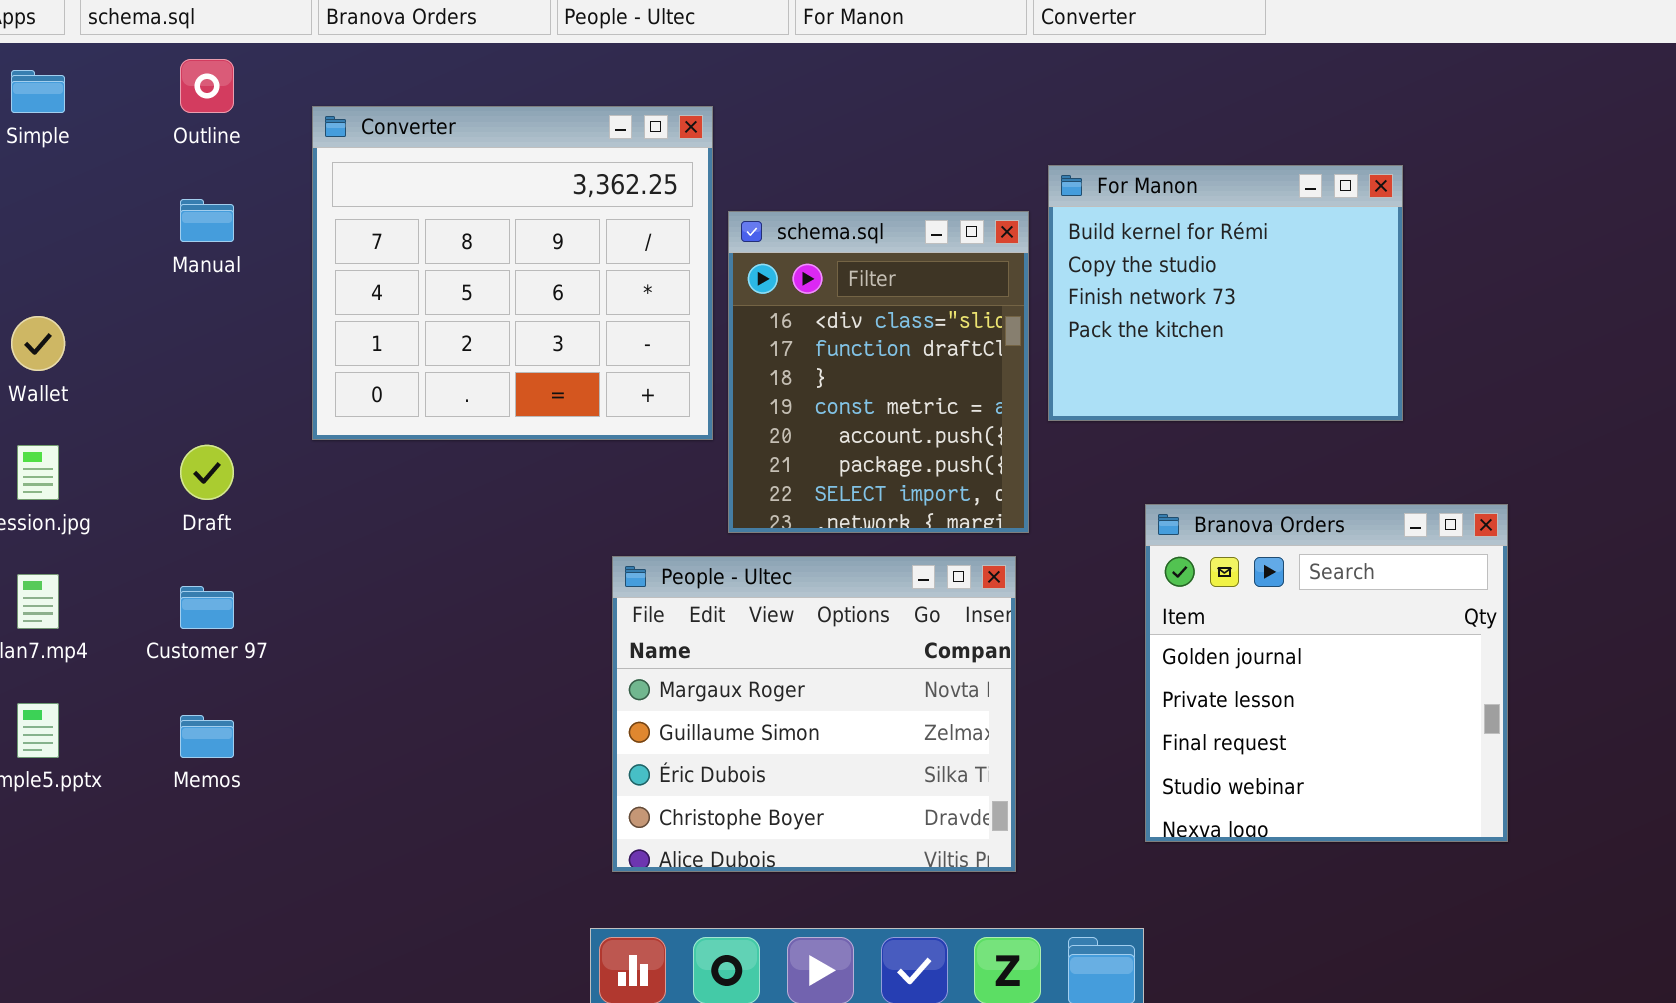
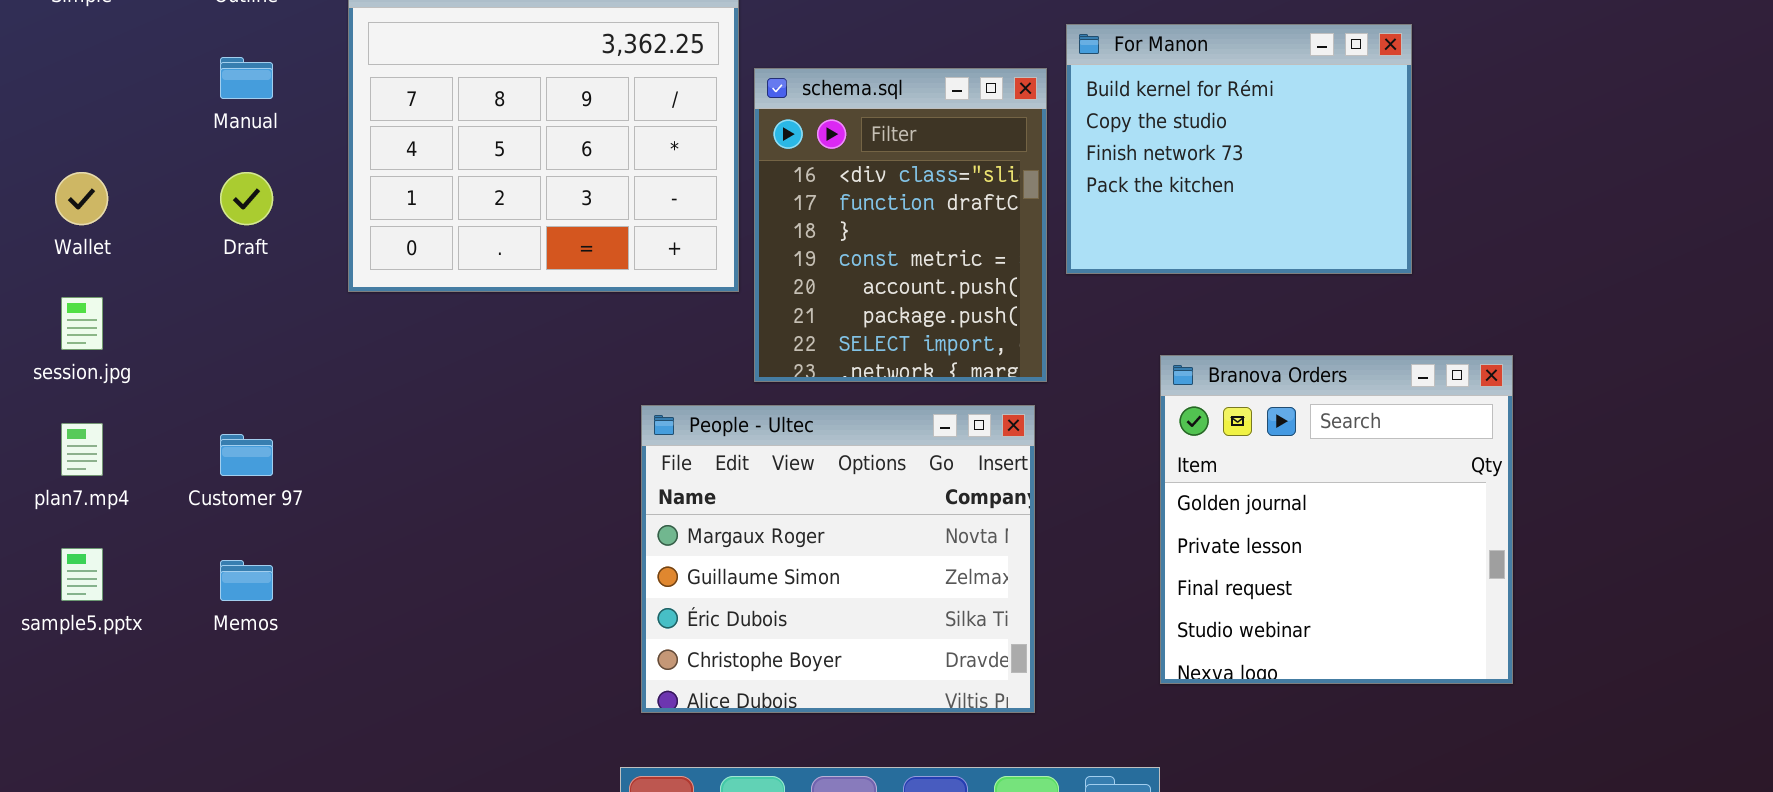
Draft: [180,445,234,500] -> [220,172,273,225], moved

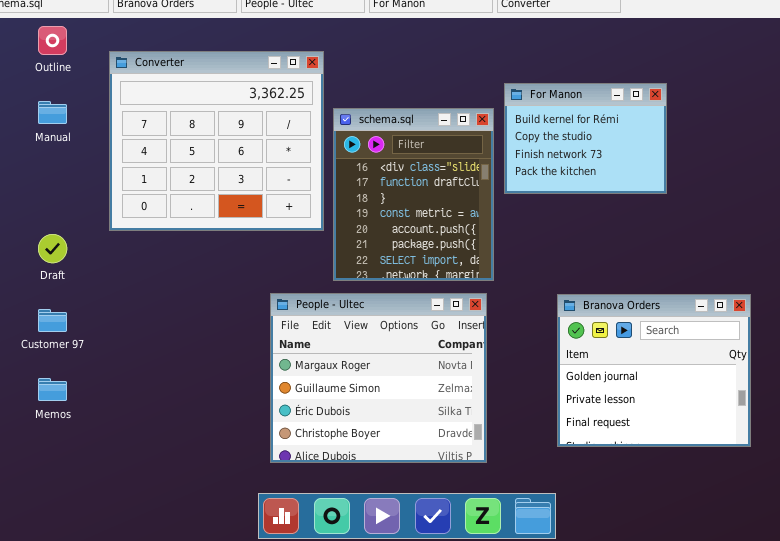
For Manon: [1066,24,1412,274] -> [504,83,667,194], resized
Draft: [220,172,273,225] -> [38,234,67,263], moved
Branova Orders: [1160,355,1513,684] -> [557,294,751,447], resized

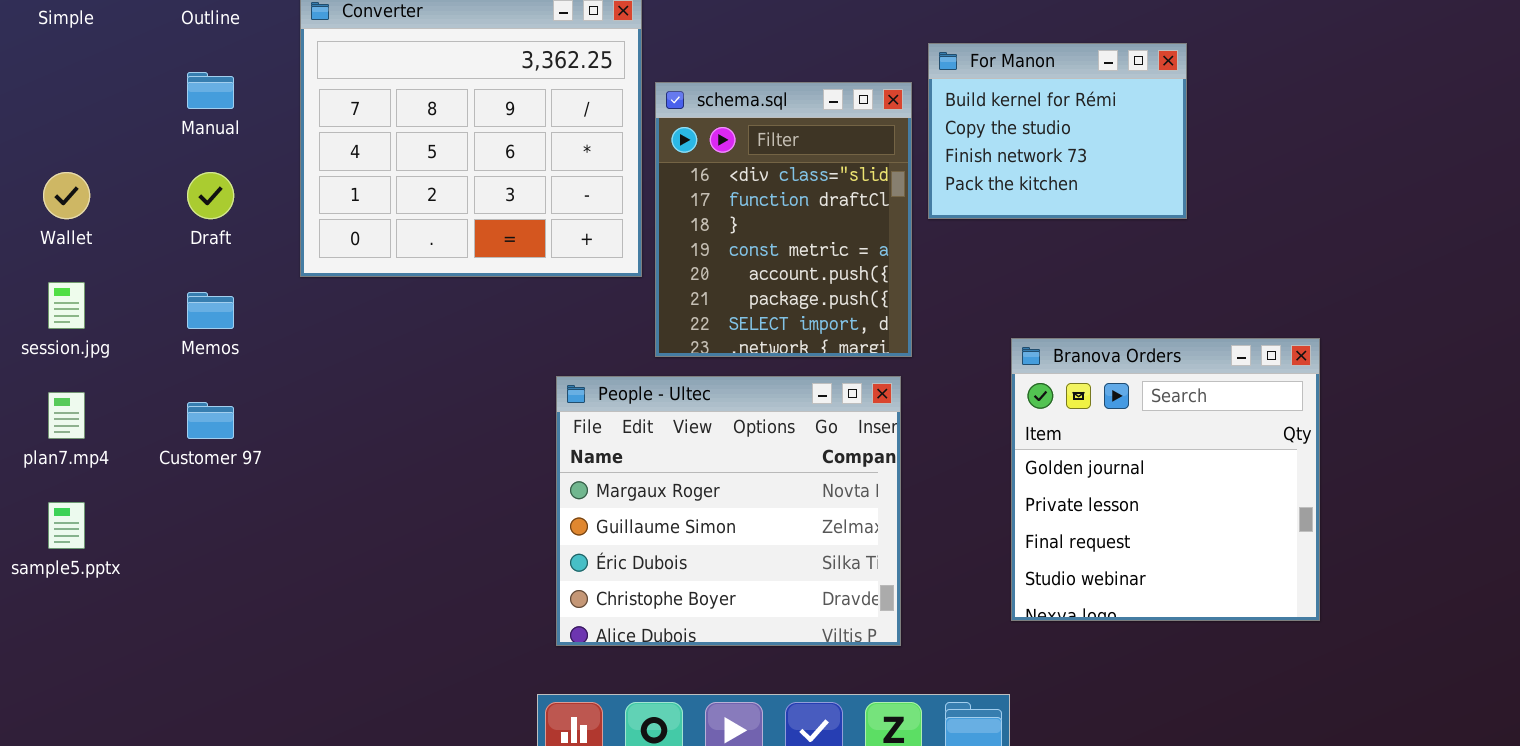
Draft: [38,234,67,263] -> [187,172,234,219], moved
Branova Orders: [557,294,751,447] -> [1011,338,1320,621], resized
Memos: [38,378,67,401] -> [187,292,234,329], moved

